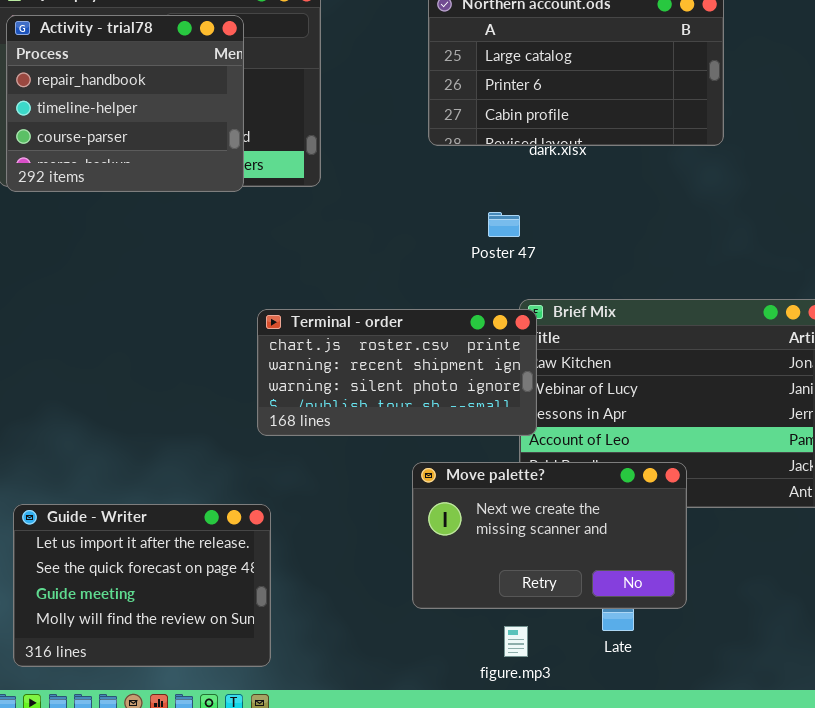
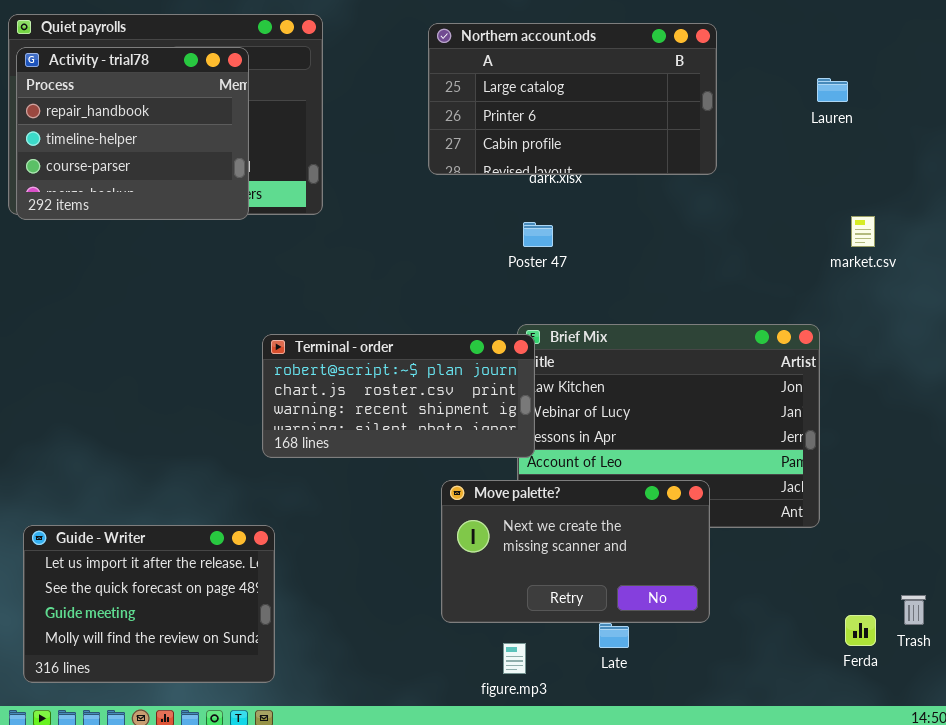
Poster 47: [488,212,520,237] -> [523,222,553,247], moved
Terminal - order: [257,309,537,436] -> [262,334,535,458], scrolled up 1 row
Move palette?: [412,462,687,609] -> [441,480,710,623], moved

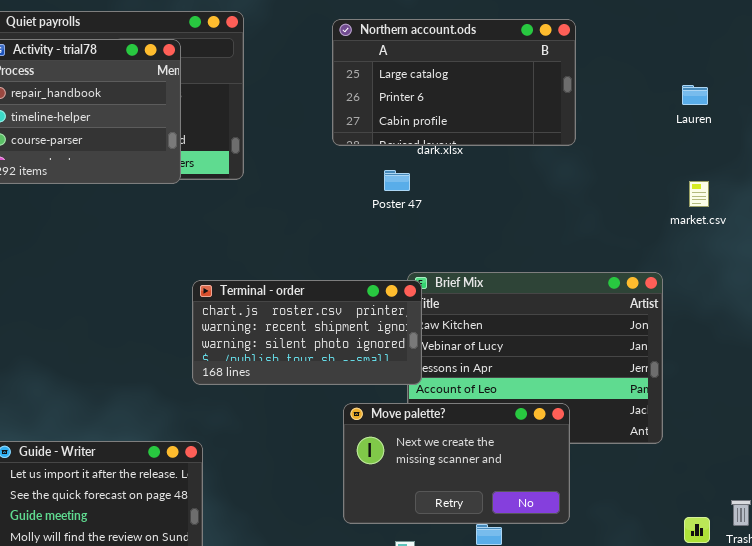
Lauren: [817,78,848,102] -> [682,85,708,105], moved
Poster 47: [523,222,553,247] -> [384,170,410,191], moved
Terminal - order: [262,334,535,458] -> [192,280,422,385], scrolled down 1 row

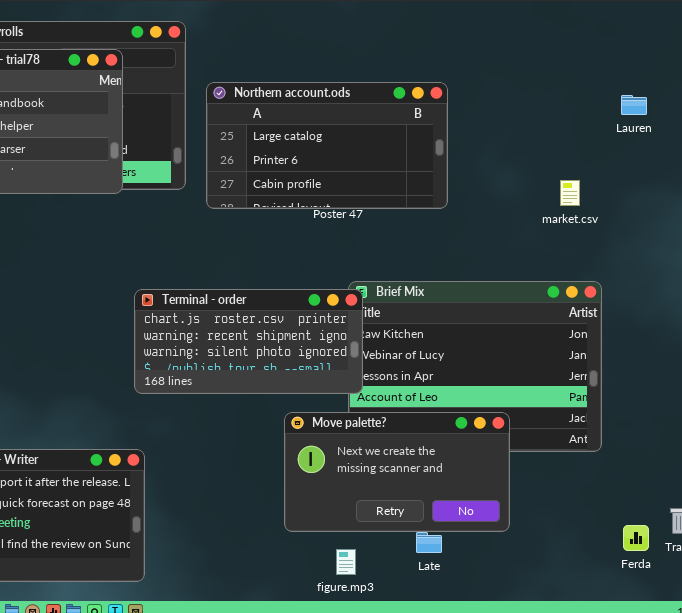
Northern account.ods: [332,19,576,146] -> [206,82,448,209], moved
market.csv: [689,181,709,207] -> [560,180,580,206], moved

